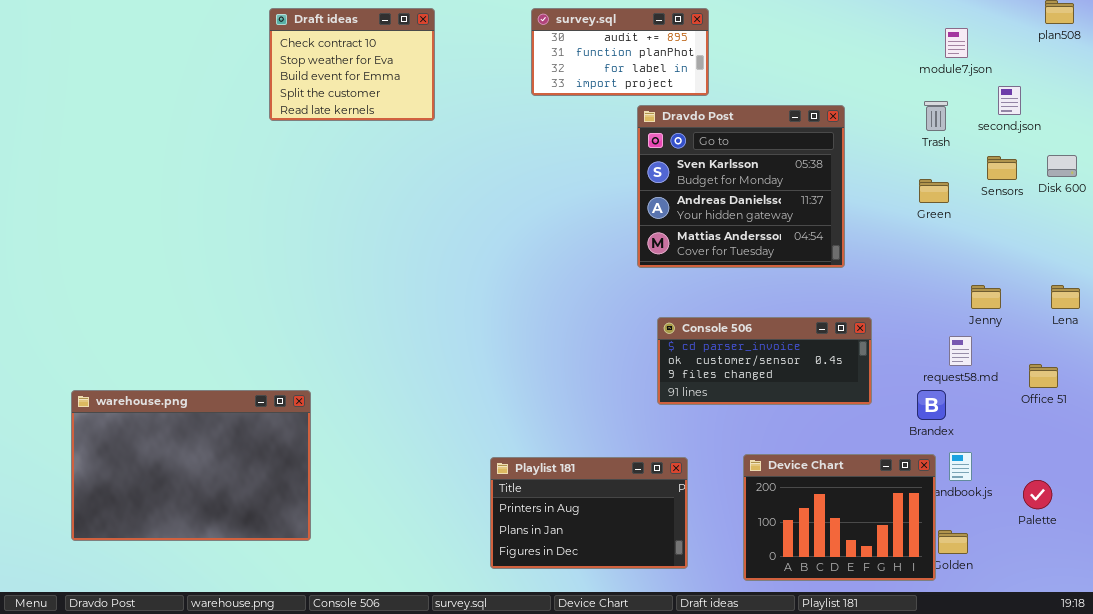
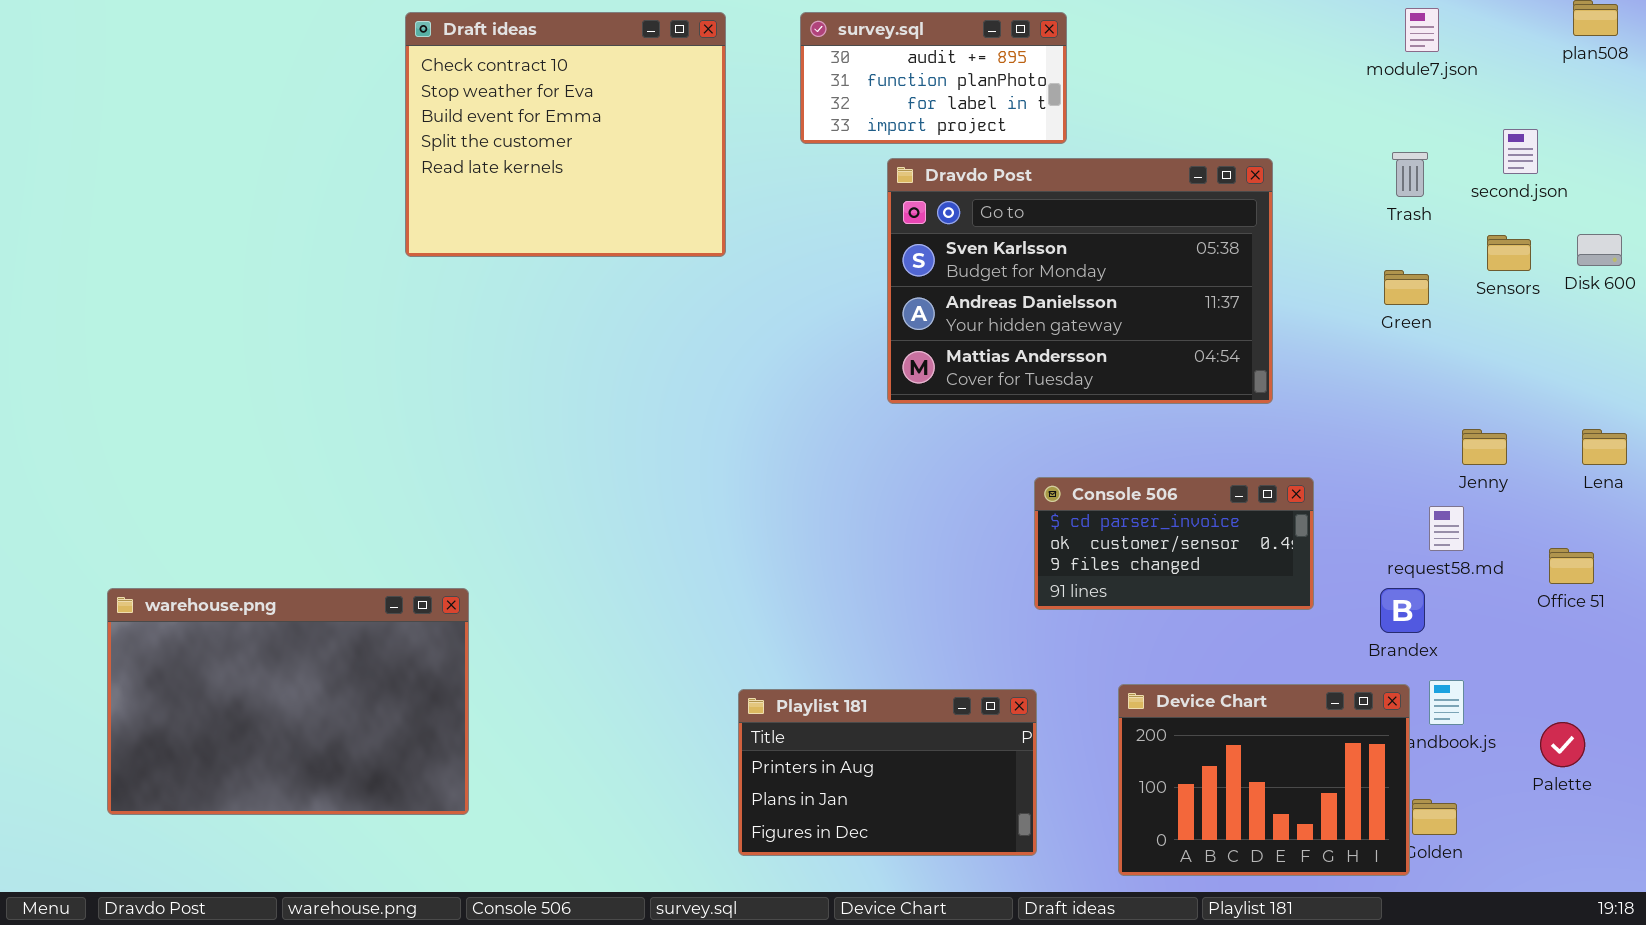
Draft ideas: [269,8,435,121] -> [405,12,726,257], resized
module7.json: [945,28,968,58] -> [1405,8,1439,52], moved
Dravdo Post: [637,105,845,268] -> [887,158,1273,404], resized
Console 506: [657,317,872,405] -> [1034,477,1314,610], resized

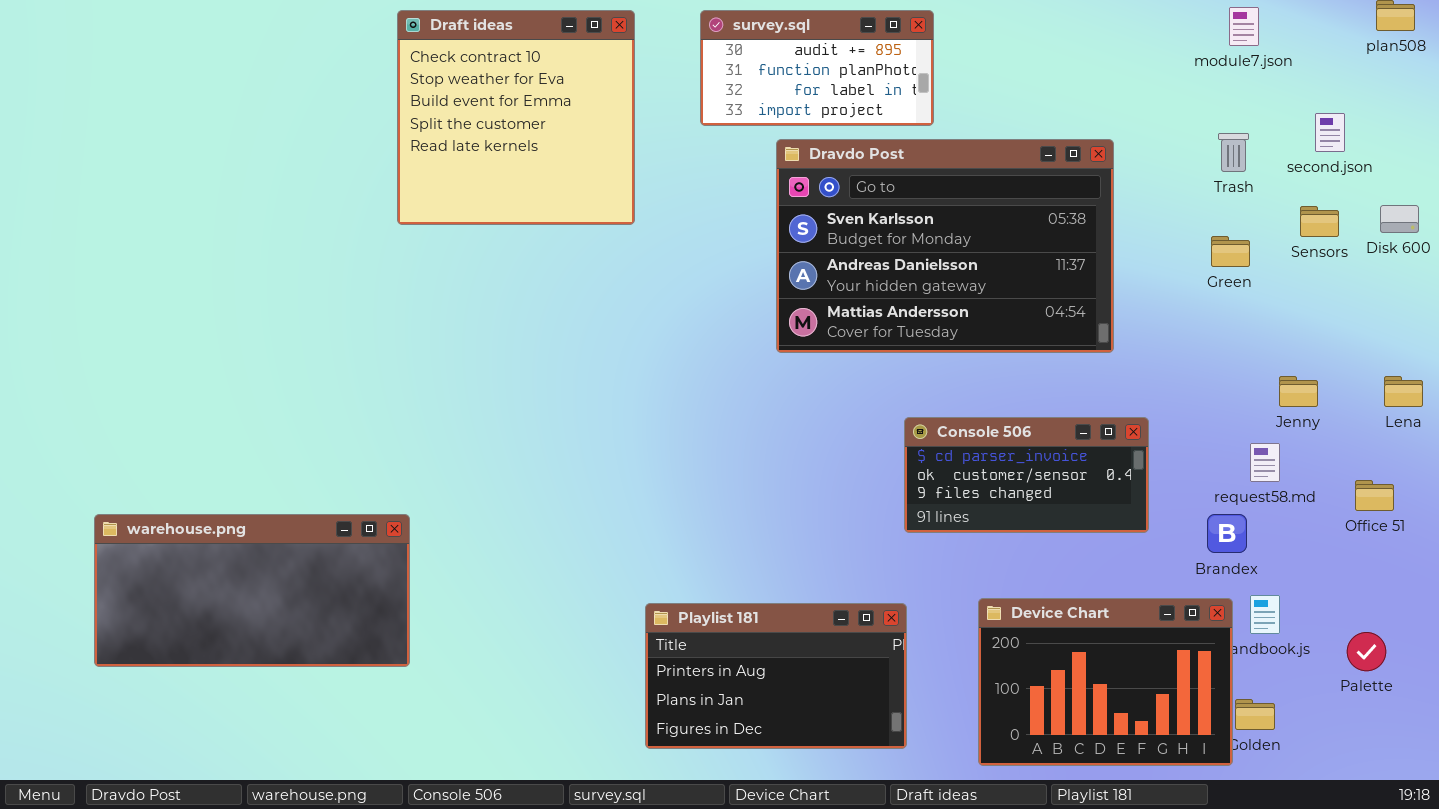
Draft ideas: [405,12,726,257] -> [397,10,635,225], resized
warehouse.png: [107,588,469,815] -> [94,514,410,667], resized

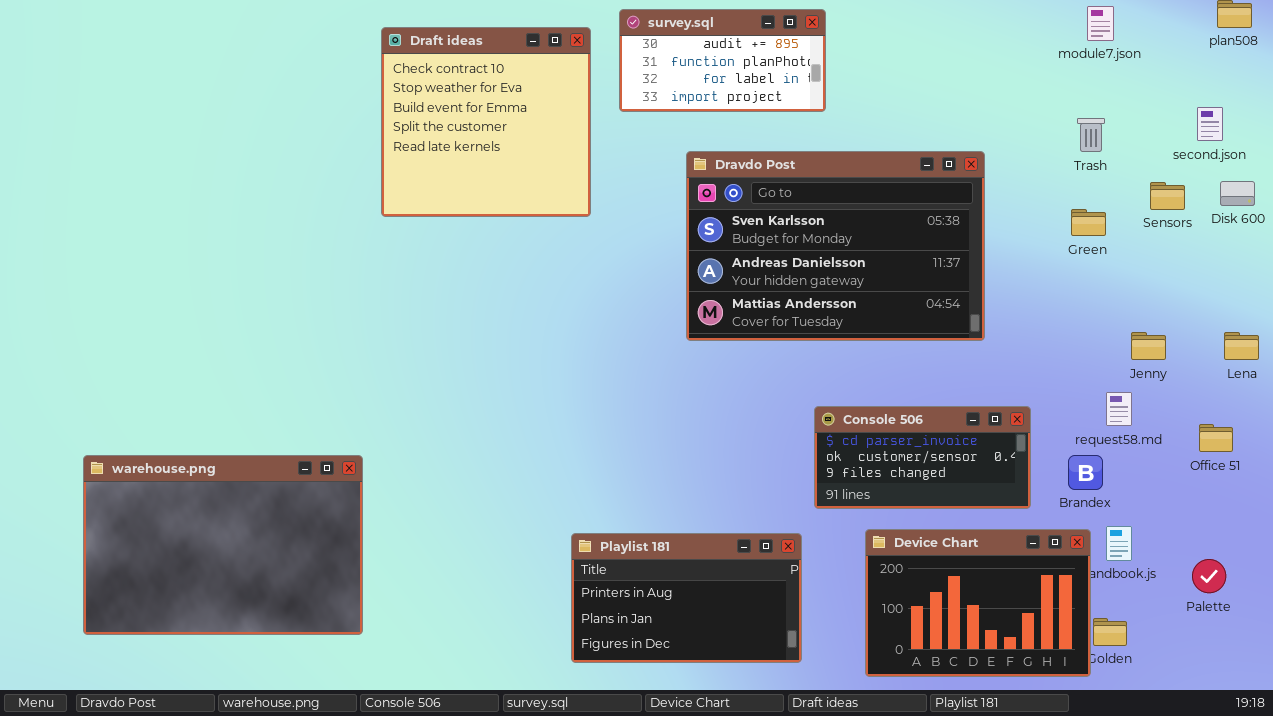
Draft ideas: [397,10,635,225] -> [381,27,591,217], moved
second.json: [1315,113,1345,152] -> [1197,107,1223,141], moved
Dravdo Post: [776,139,1114,353] -> [686,151,985,341], moved
Console 506: [904,417,1149,533] -> [814,406,1031,509], moved
warehouse.png: [94,514,410,667] -> [83,455,363,635], resized

